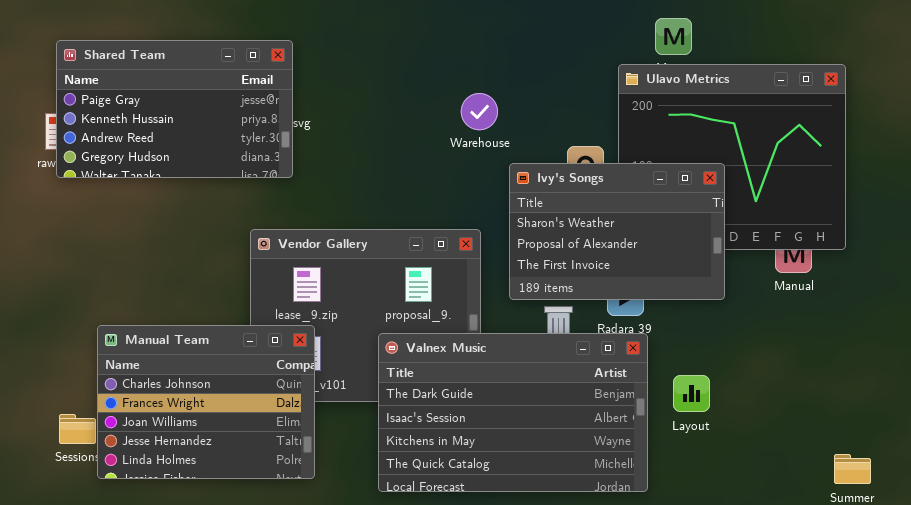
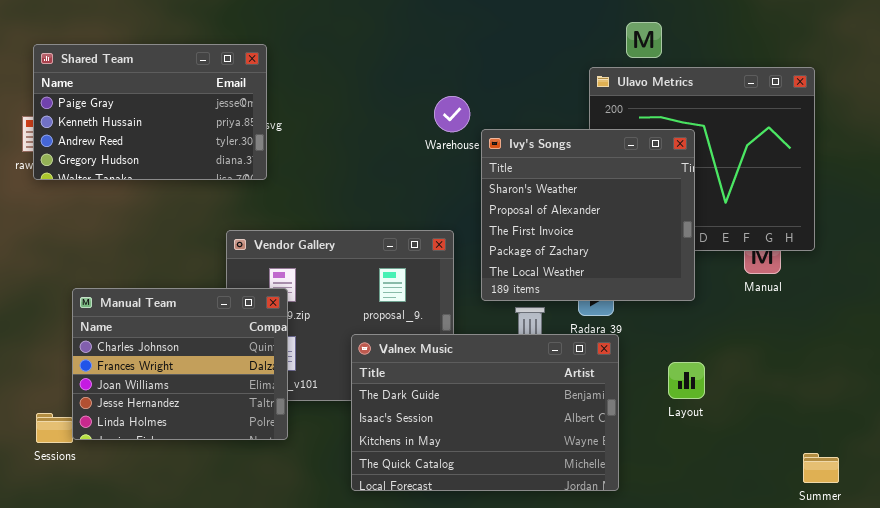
Ivy's Songs: [509,163,725,300] -> [481,129,695,301], resized
Manual Team: [97,325,315,479] -> [72,288,288,440], moved
Layout: [673,375,710,412] -> [668,362,705,399], moved

